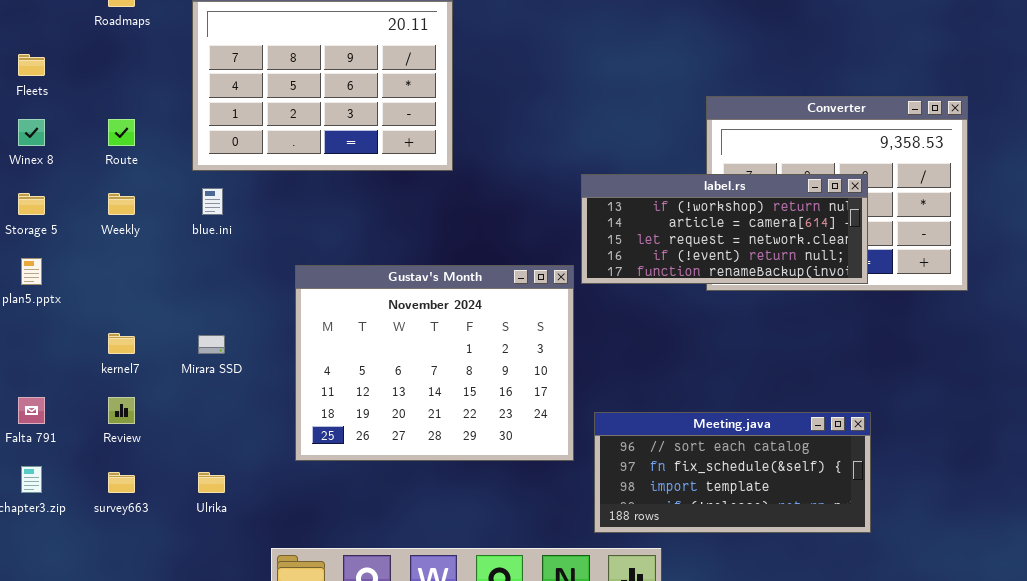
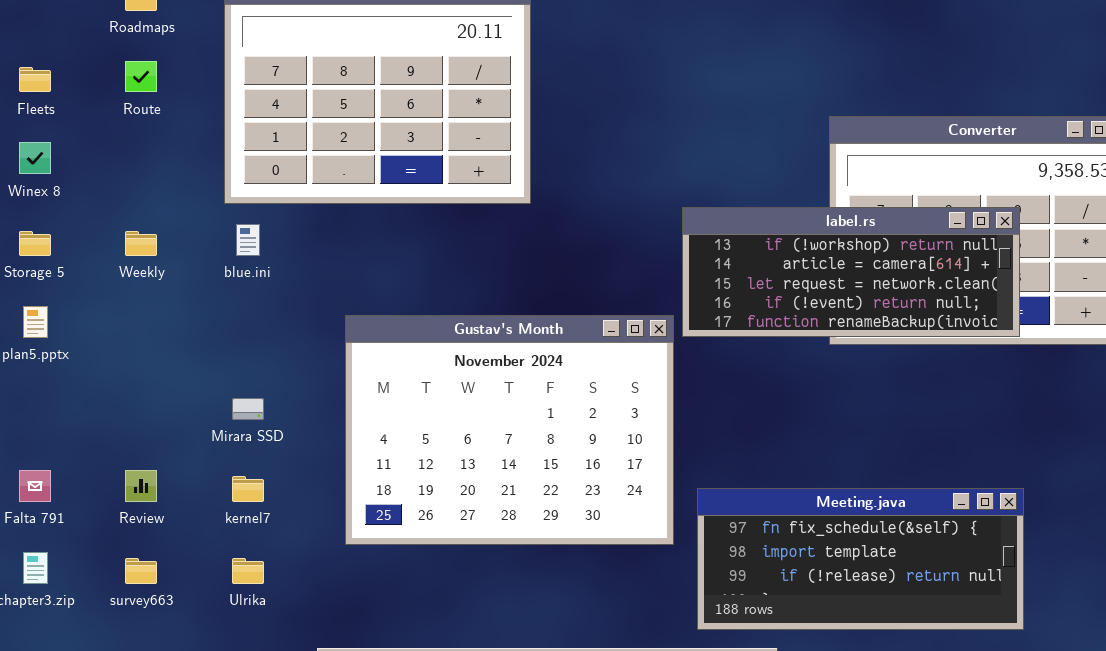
Route: [108,119,135,146] -> [125,61,157,92], moved
kernel7: [108,333,135,354] -> [232,476,264,502], moved
Meeting.java: [594,412,871,533] -> [697,488,1024,630], scrolled down 1 row

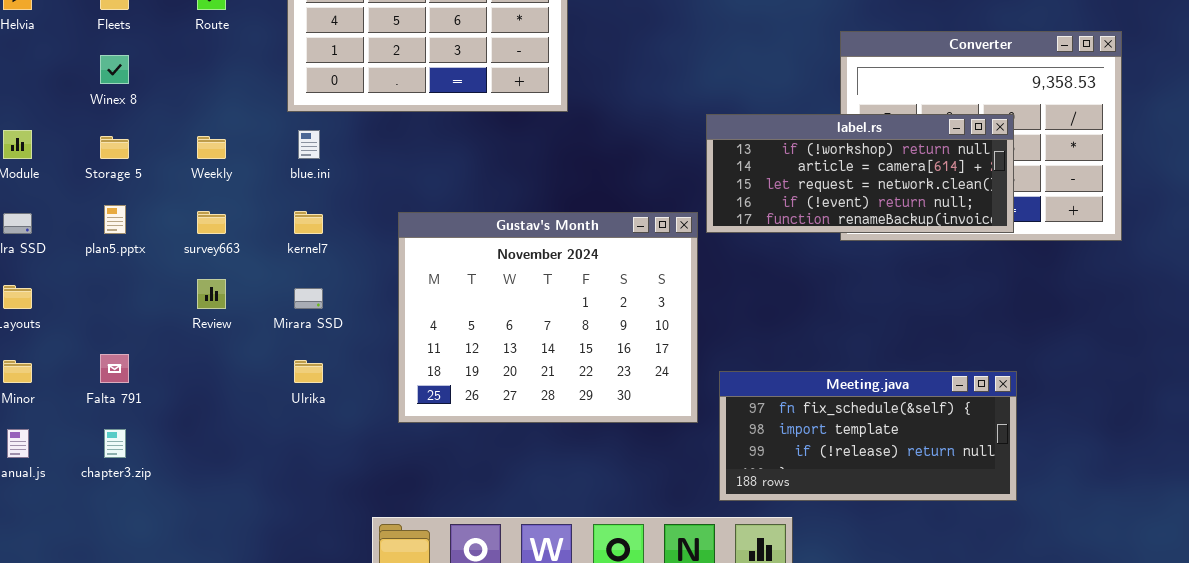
Review: [125,470,157,502] -> [197,279,226,309], moved
kernel7: [232,476,264,502] -> [294,211,323,234], moved
survey663: [125,558,157,584] -> [197,211,226,234], moved
Ulrika: [232,558,264,584] -> [294,360,323,383], moved

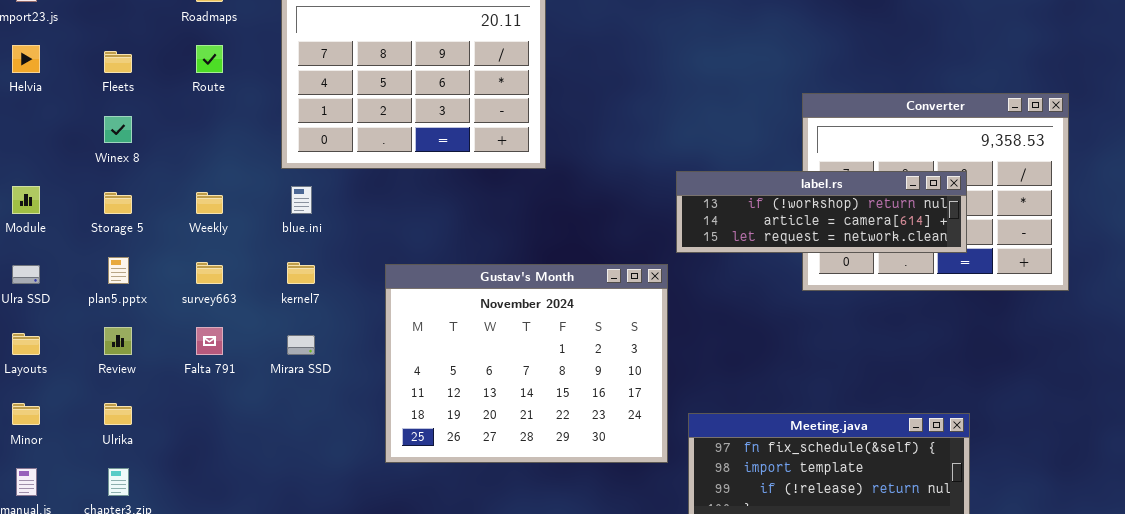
label.rs: [706,114,1014,233] -> [676,171,967,253], resized
Review: [197,279,226,309] -> [104,327,132,355], moved
Falta 791: [100,354,129,383] -> [196,327,223,355], moved
Ulrika: [294,360,323,383] -> [104,403,132,425], moved

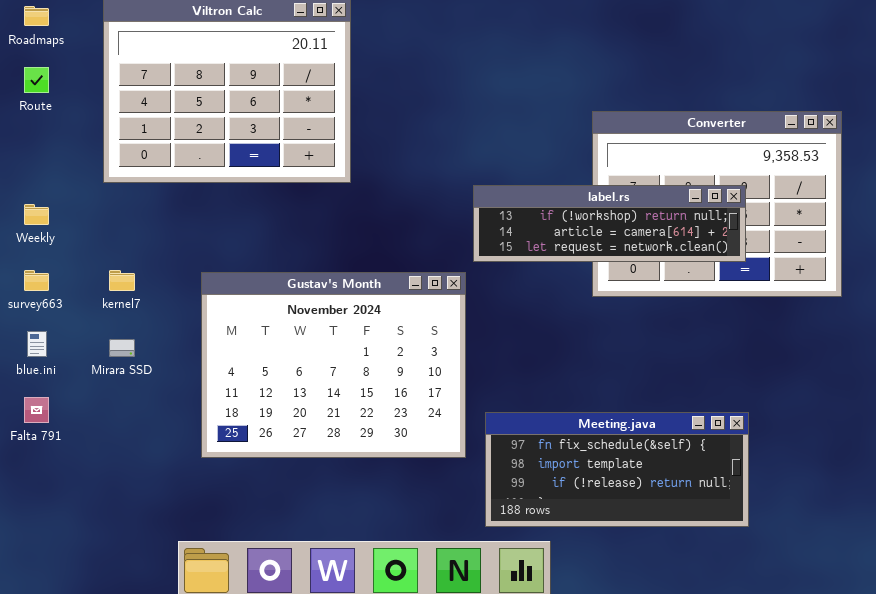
blue.ini: [291,186,312,214] -> [27,331,47,357], moved
Falta 791: [196,327,223,355] -> [24,397,49,423], moved

